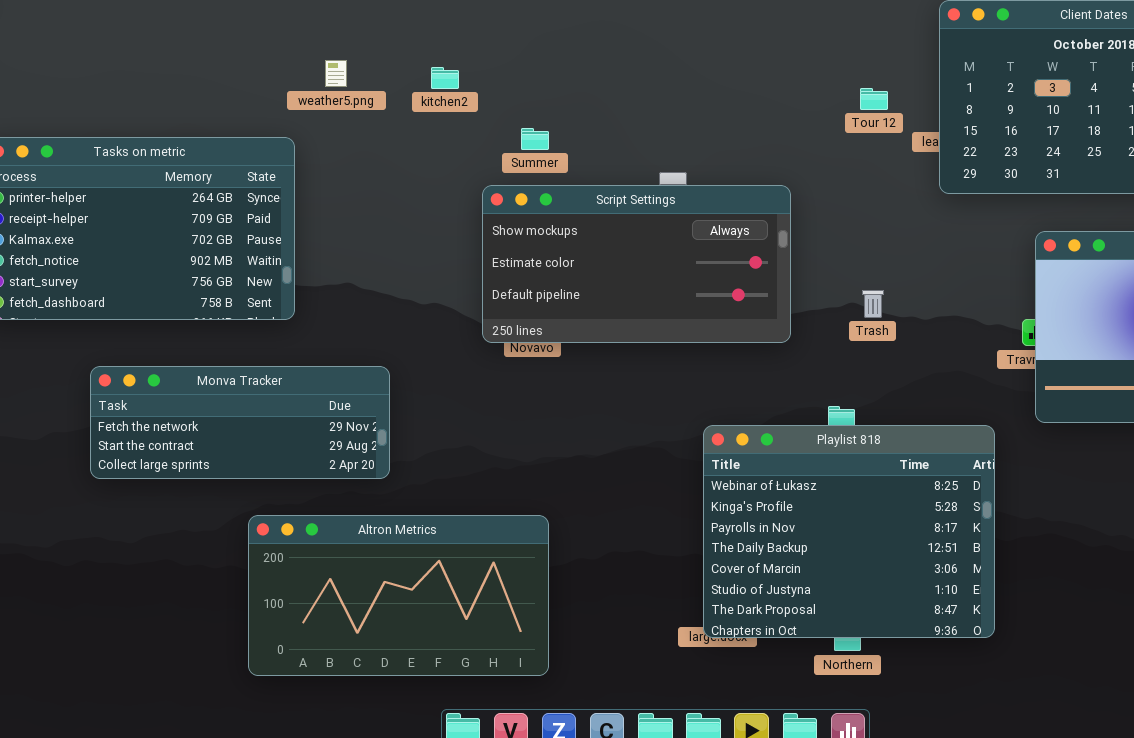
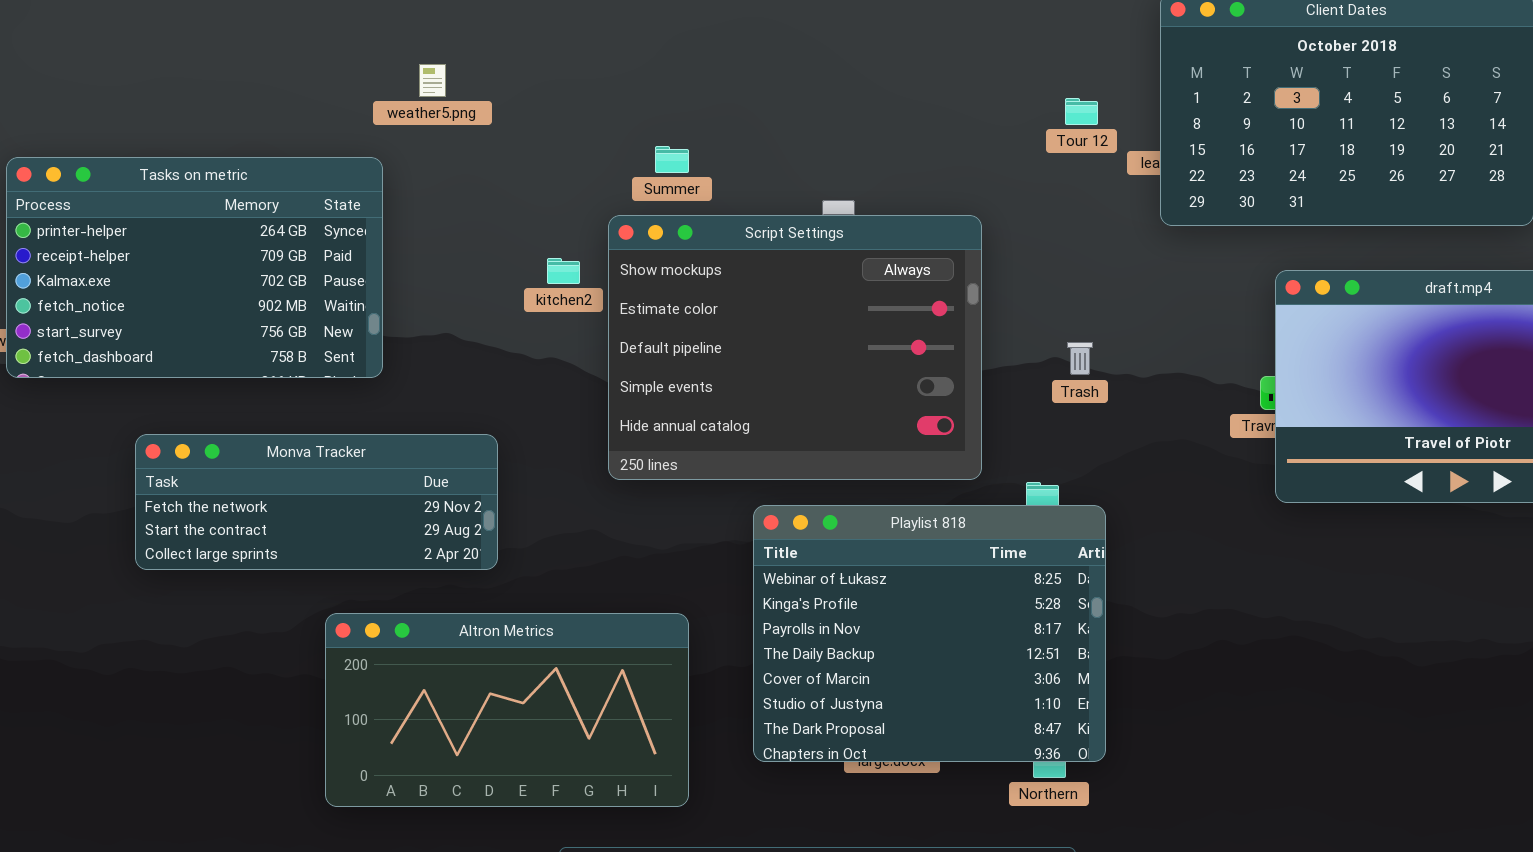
kitchen2: [431,67,459,89] -> [547,258,580,284], moved
Script Settings: [482,185,791,343] -> [608,215,982,480], resized
Playlist 818: [703,425,995,638] -> [753,505,1106,762], moved

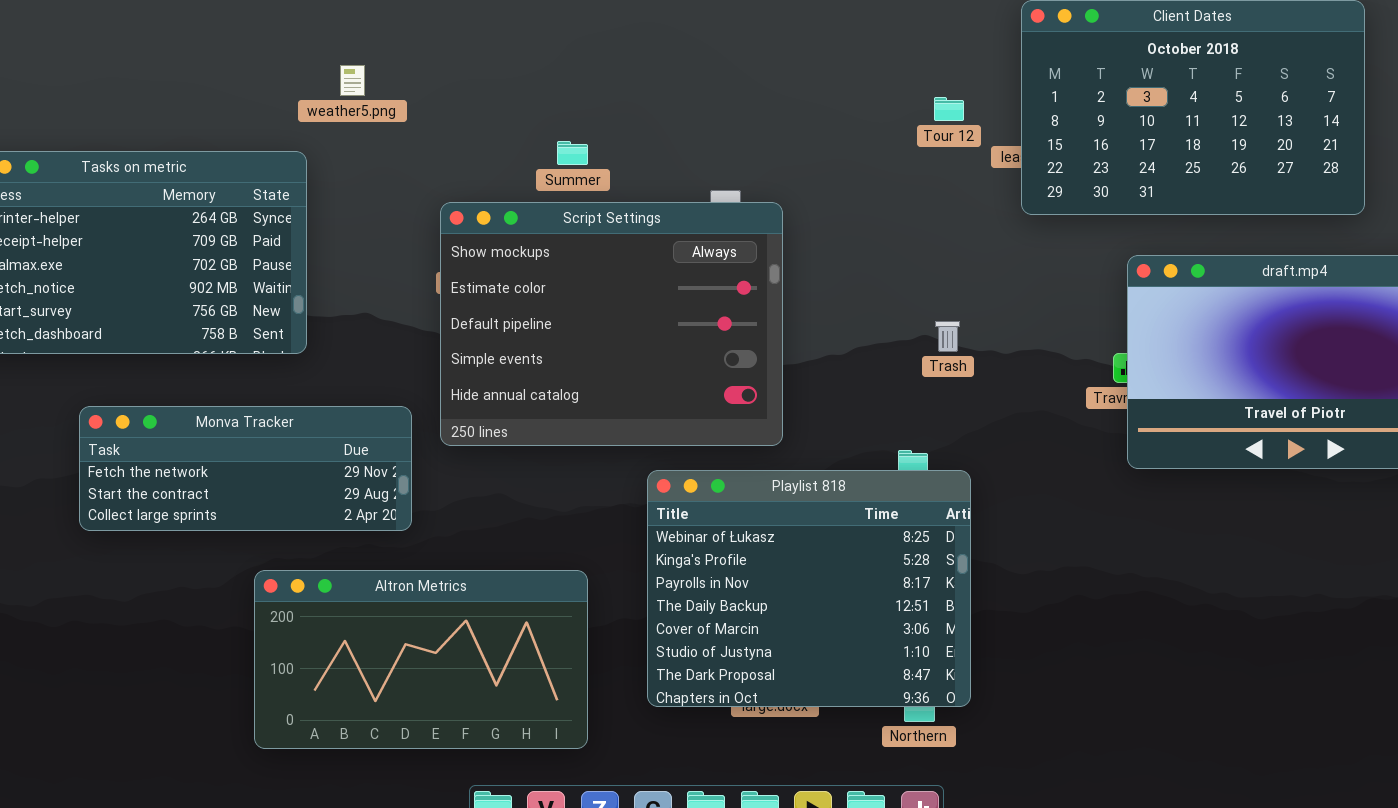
Script Settings: [608,215,982,480] -> [440,202,783,446], moved

